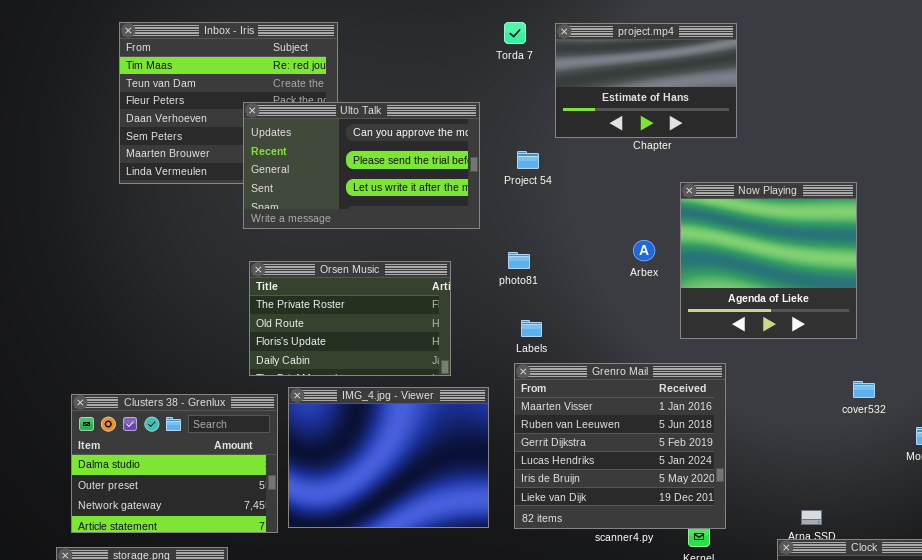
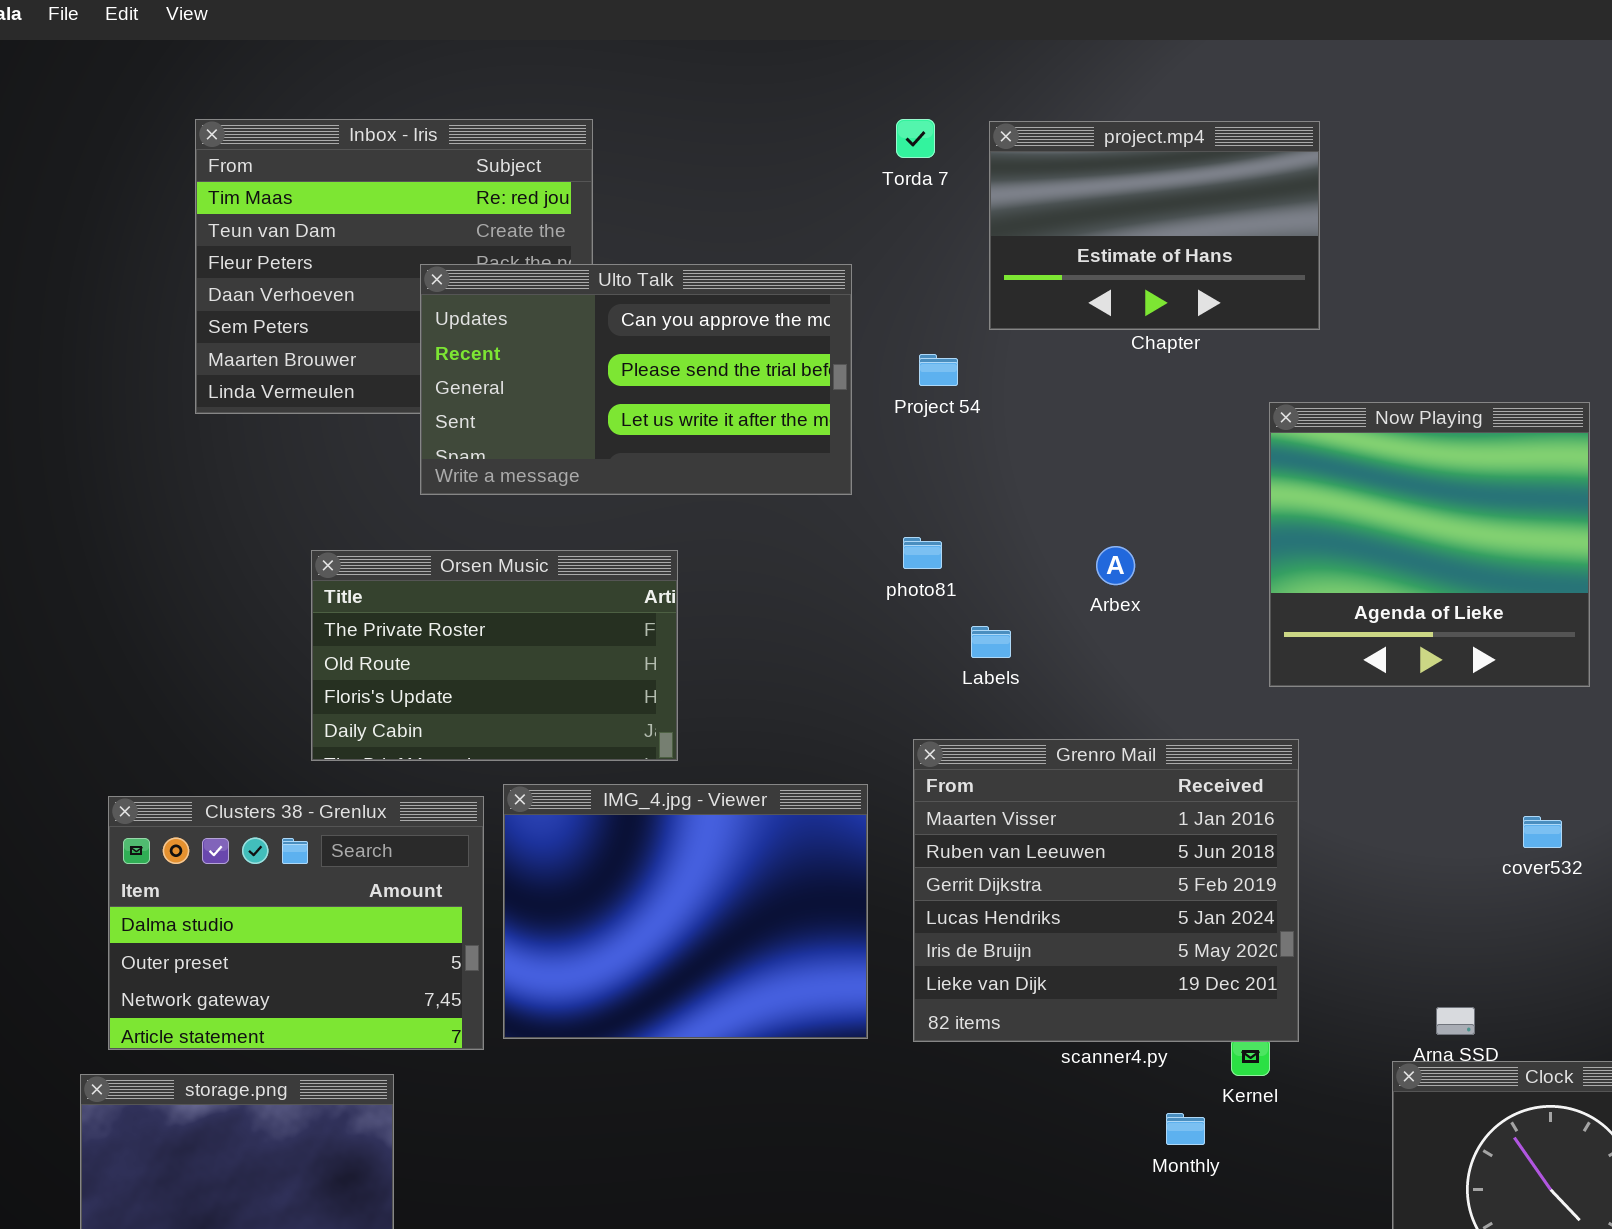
Now Playing: [680,182,857,339] -> [1269,402,1590,687], moved
Arbex: [633,240,655,261] -> [1096,546,1135,585], moved
Orsen Music: [249,261,451,376] -> [311,550,678,761], moved
Labels: [521,320,542,337] -> [971,626,1011,658], moved
cover532: [853,381,875,398] -> [1523,816,1562,848], moved

